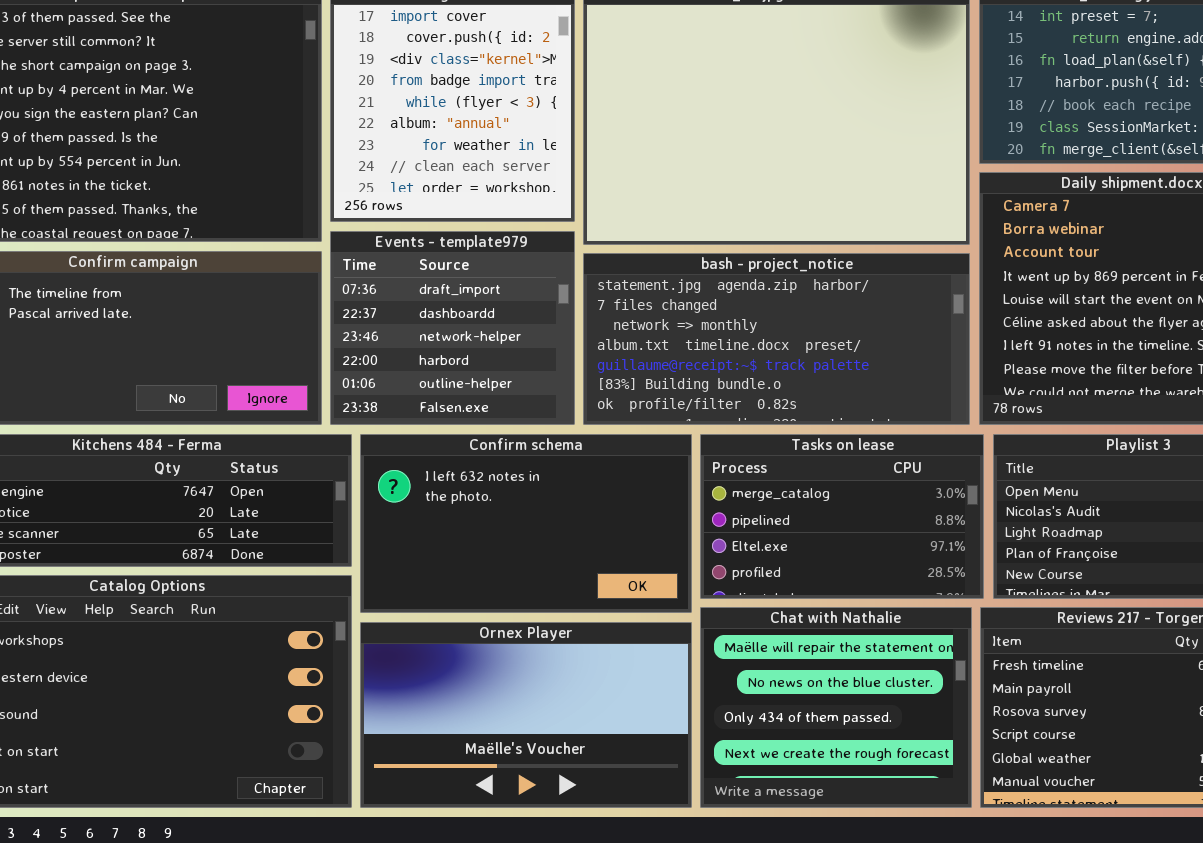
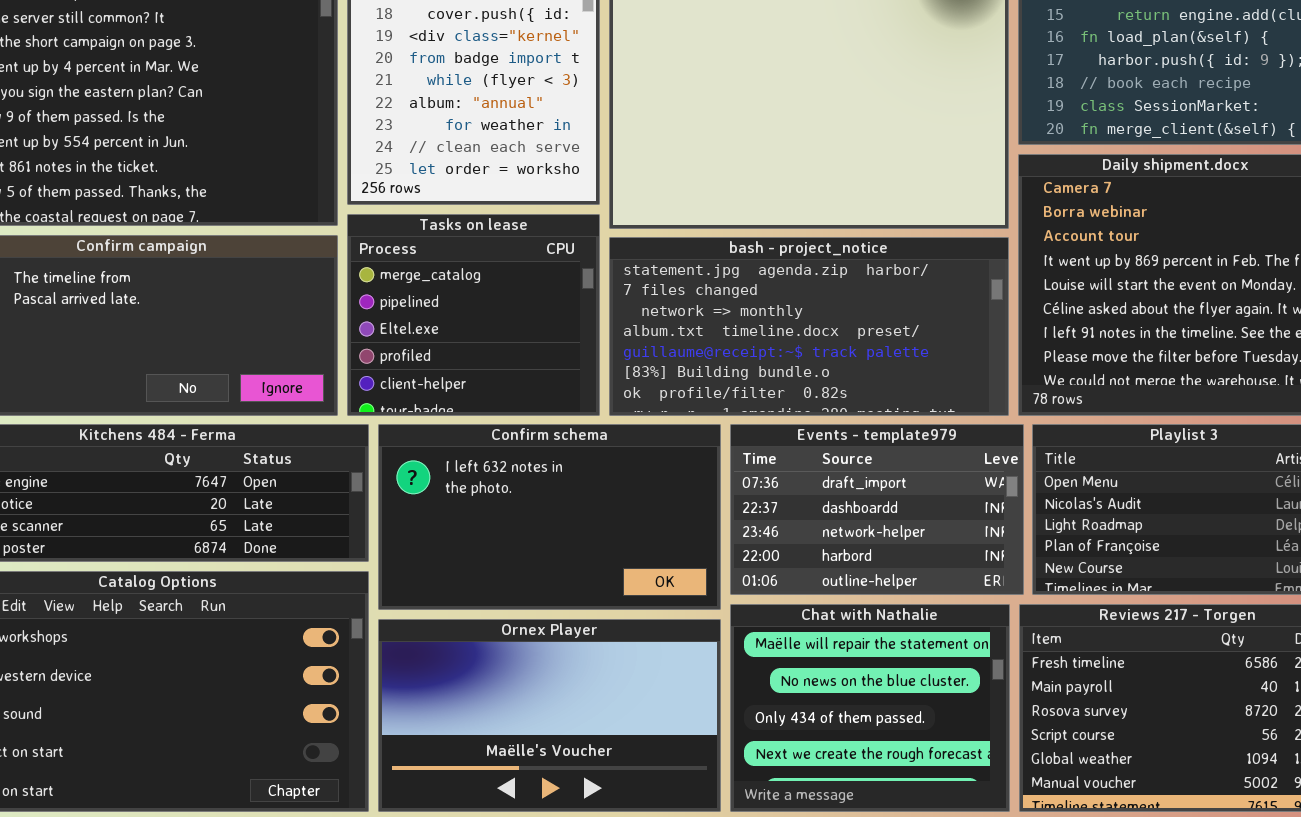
Events - template979: [330,231,575,425] -> [730,424,1024,595], moved, resized
Tasks on lease: [700,434,984,599] -> [347,214,600,416], moved, resized

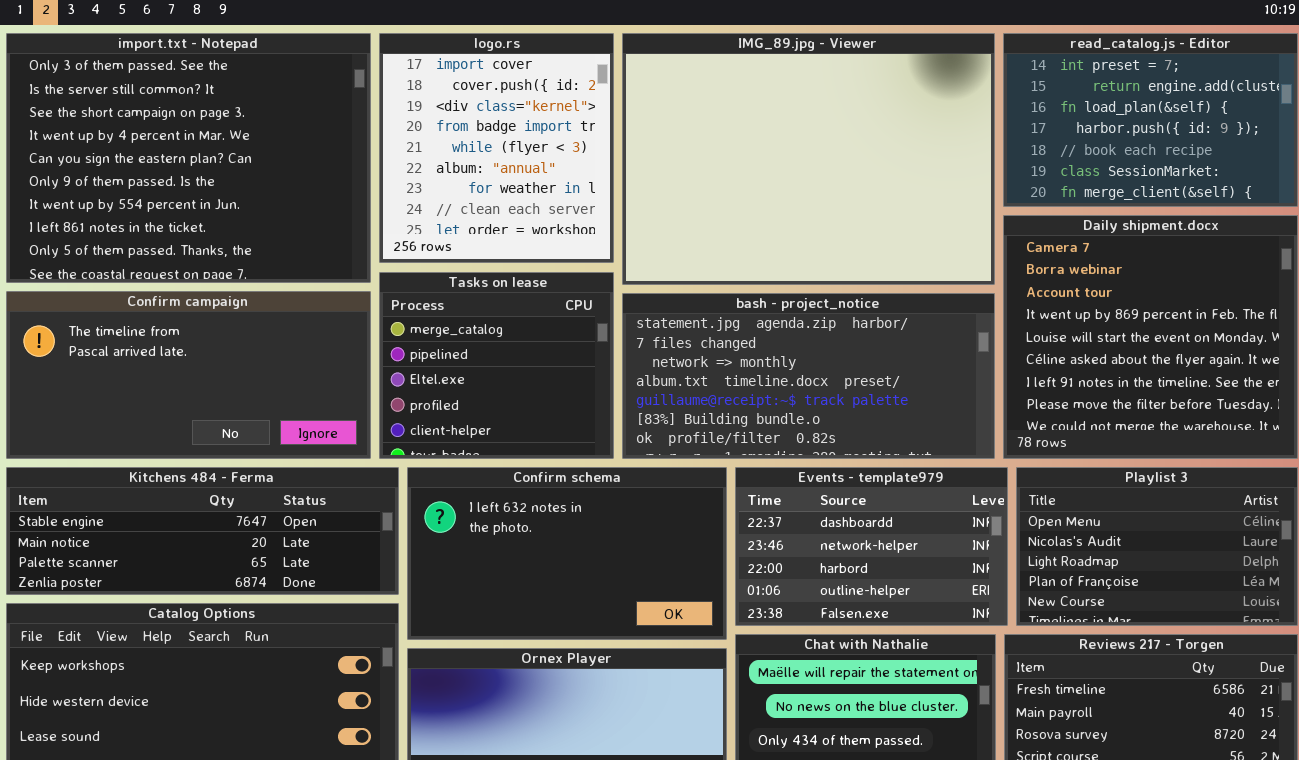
Events - template979: [730,424,1024,595] -> [735,467,1008,626], scrolled down 1 row

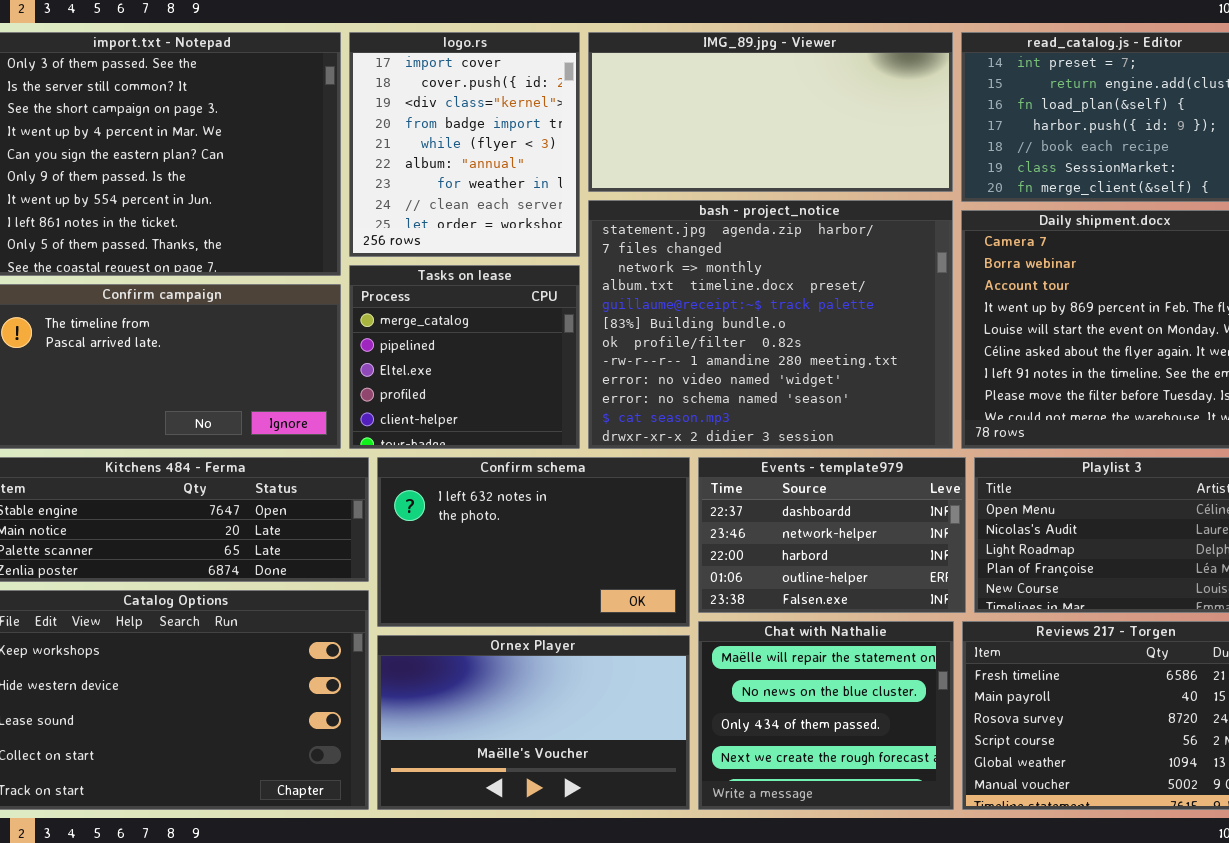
IMG_89.jpg - Viewer: [622,33,995,285] -> [588,32,953,192], resized
bash - project_notice: [622,293,995,459] -> [588,200,953,449], resized

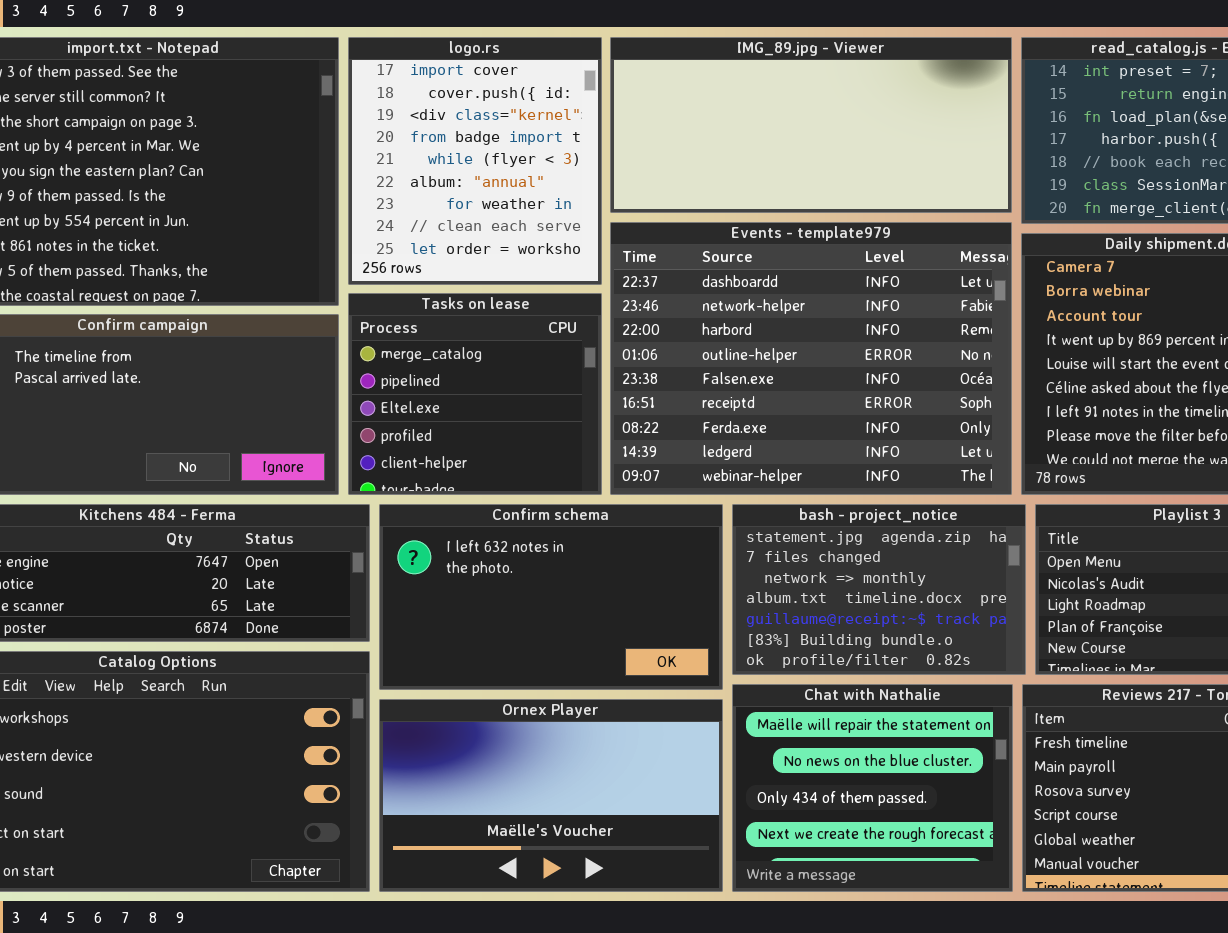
bash - project_notice: [588,200,953,449] -> [732,504,1026,675], moved, resized
Events - template979: [698,457,966,613] -> [610,222,1012,495], moved, resized

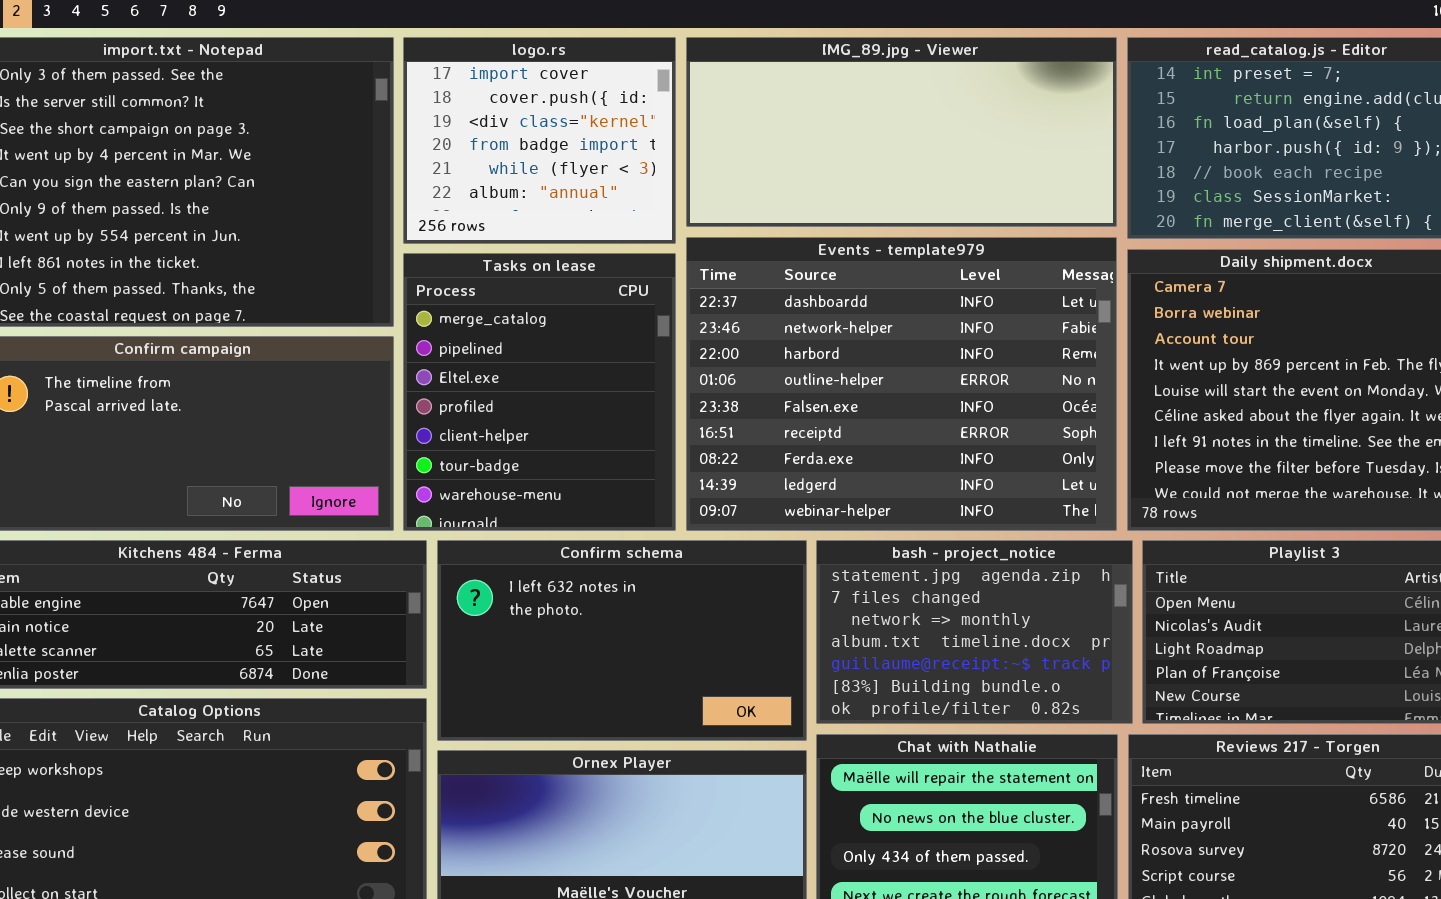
logo.rs: [348,37,602,285] -> [403,37,676,244], resized
Tasks on lease: [348,293,602,495] -> [403,253,676,531], resized

